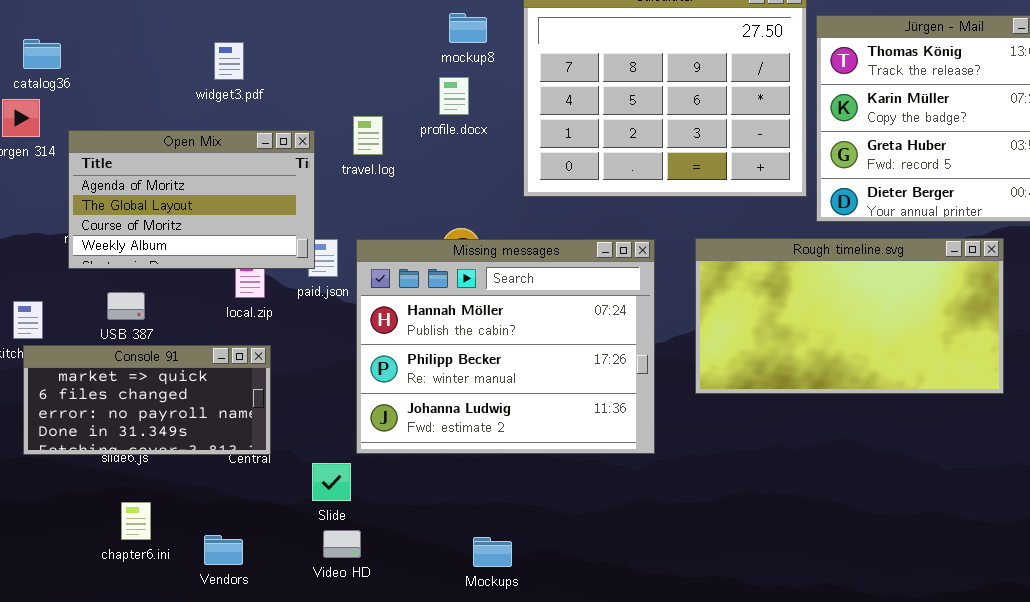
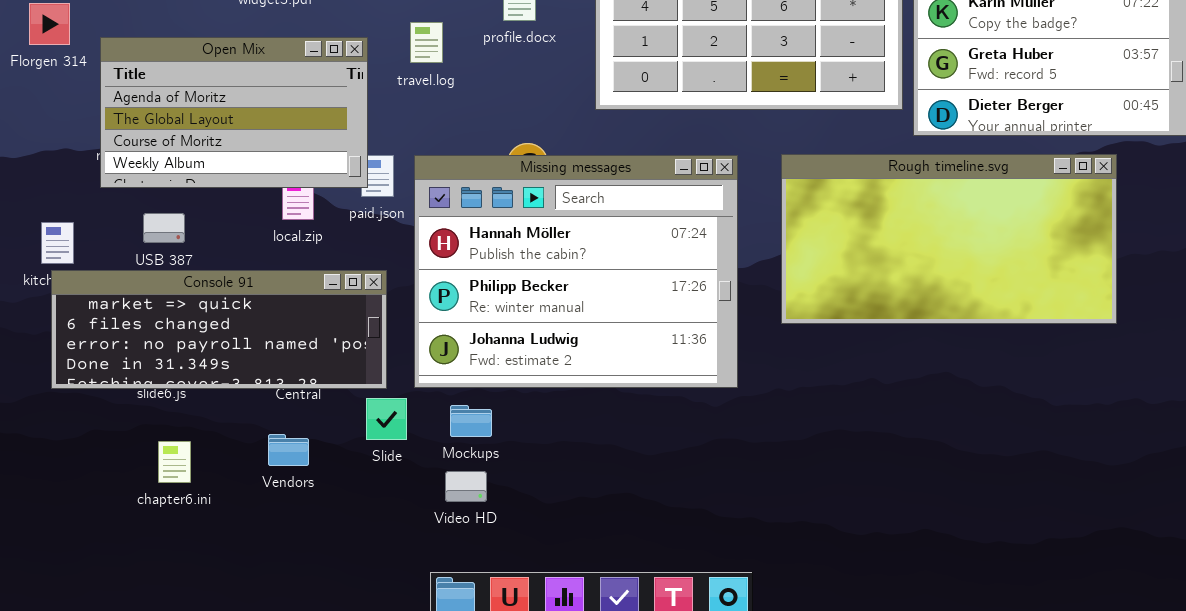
Console 91: [23,345,271,455] -> [51,270,387,389], resized
Video HD: [323,530,361,558] -> [445,471,487,502], moved
Vendors: [204,535,243,565] -> [268,434,309,466], moved
Mockups: [473,537,512,567] -> [450,405,492,437], moved

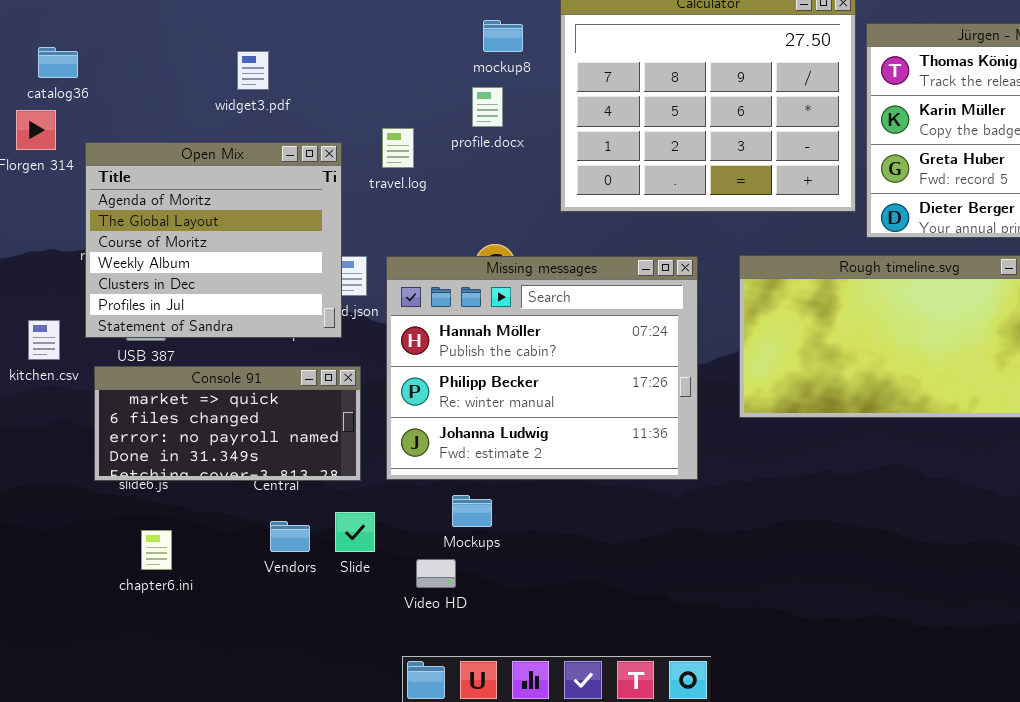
Open Mix: [100,37,368,188] -> [85,142,342,338], resized
Console 91: [51,270,387,389] -> [94,366,361,481], resized
Slide: [366,398,407,440] -> [335,512,375,552], moved
Mockups: [450,405,492,437] -> [452,495,492,527], moved
Vendors: [268,434,309,466] -> [270,521,310,552], moved

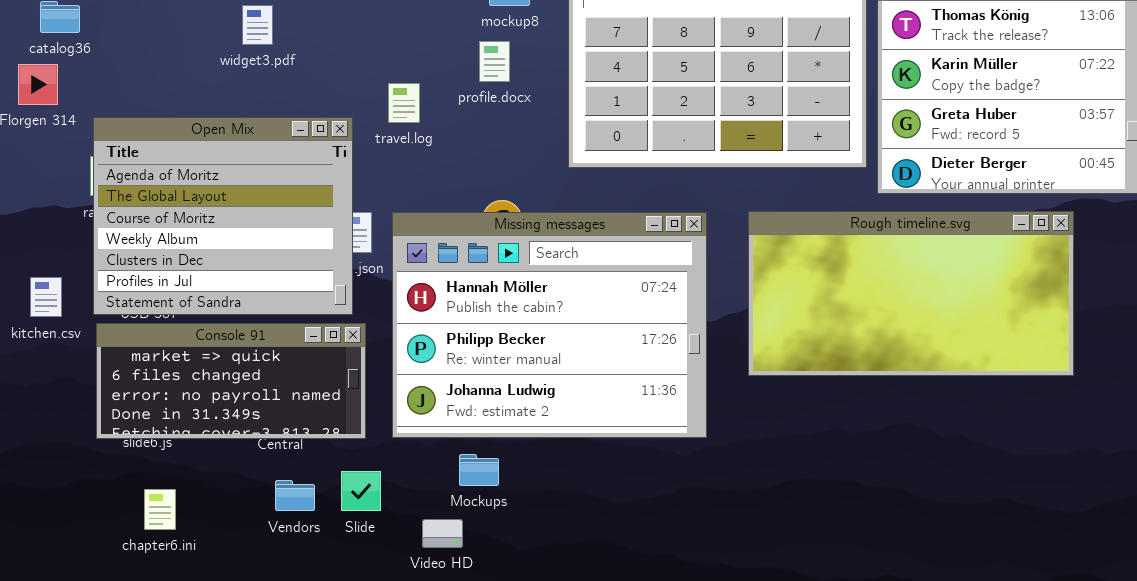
Open Mix: [85,142,342,338] -> [93,117,353,315], moved

